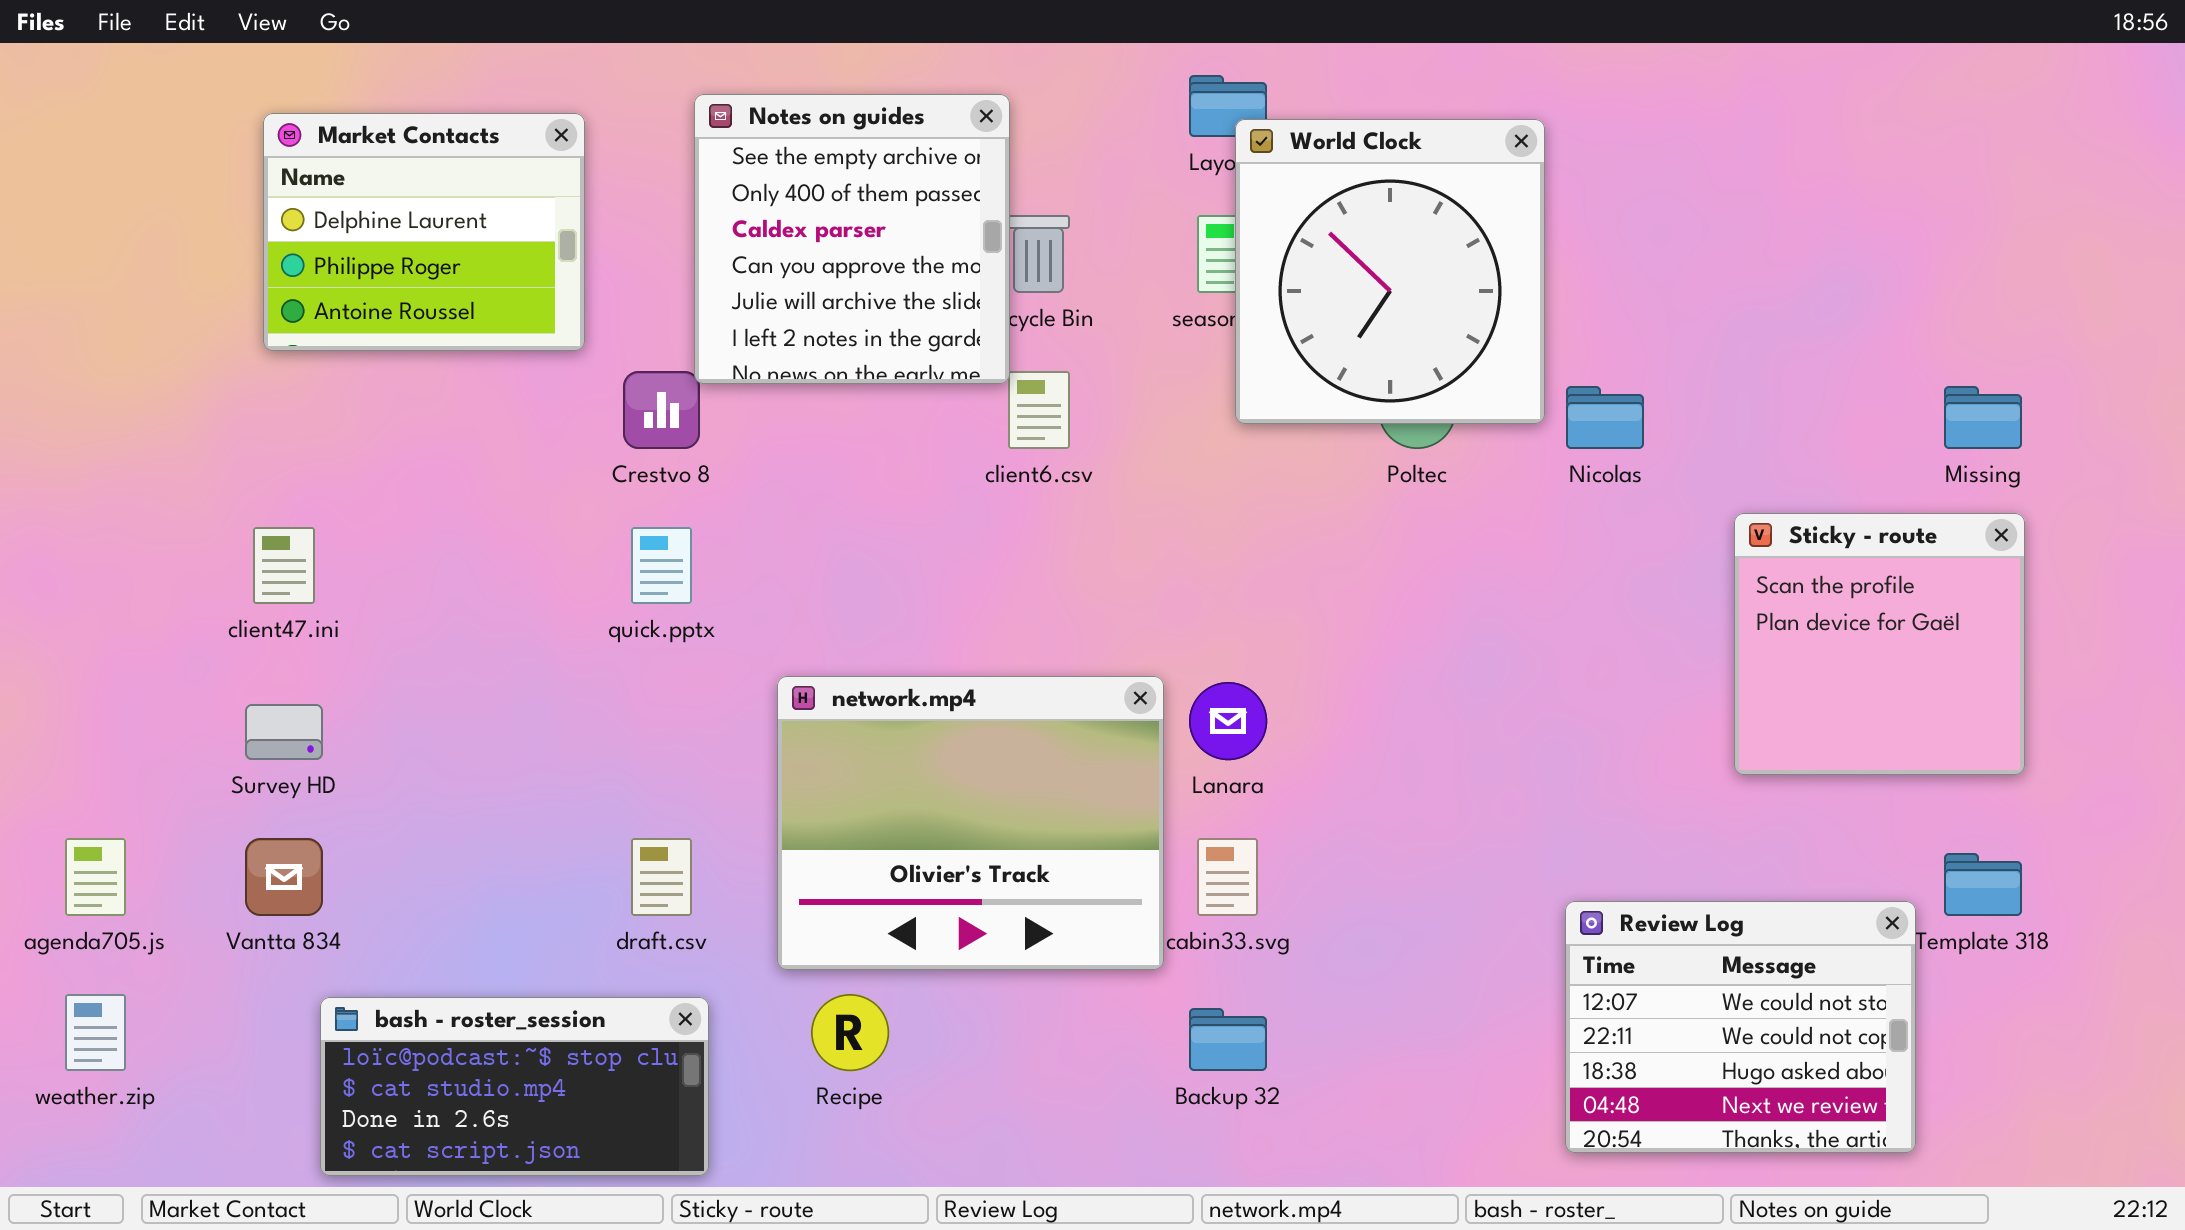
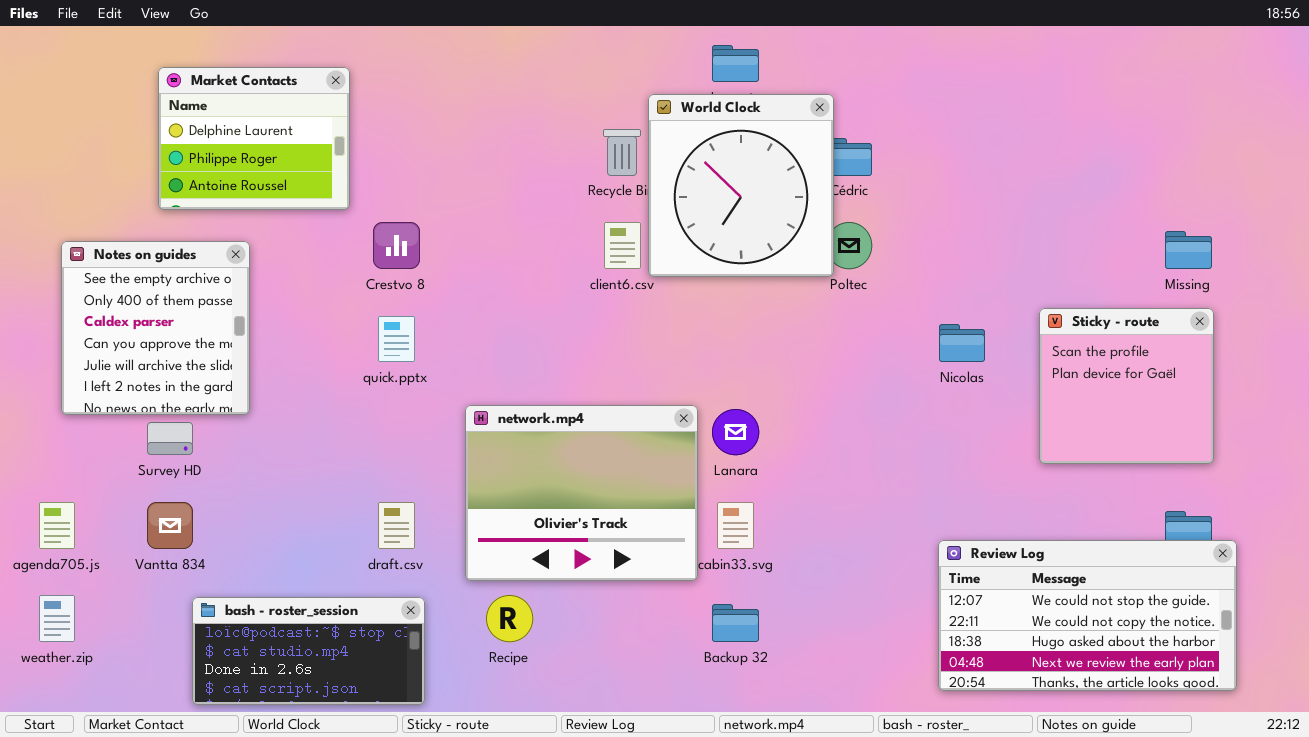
Notes on guides: [694,94,1010,384] -> [61,241,250,415], moved
World Clock: [1235,119,1545,424] -> [648,94,834,277], moved
Nicolas: [1566,386,1644,449] -> [939,324,985,362], moved
Review Log: [1565,901,1916,1153] -> [938,540,1237,691], resized

